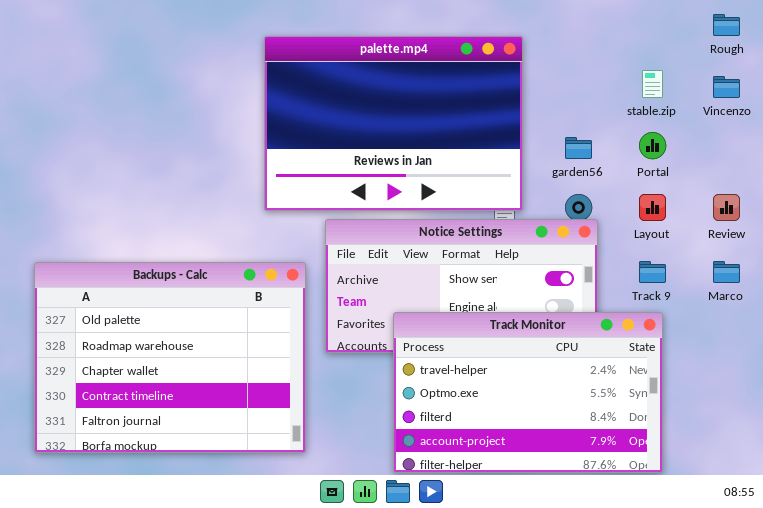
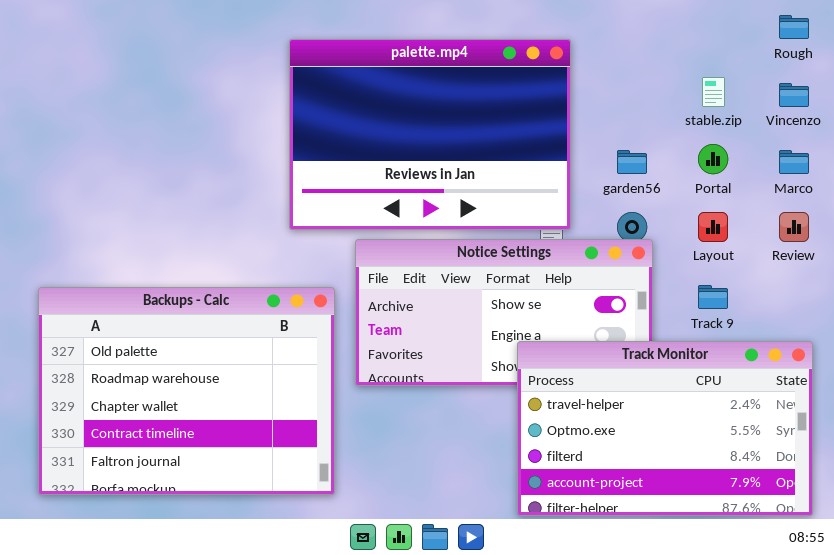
Marco: [713,261,740,283] -> [779,150,809,174], moved
Track Monitor: [393,312,663,473] -> [517,341,813,516], moved

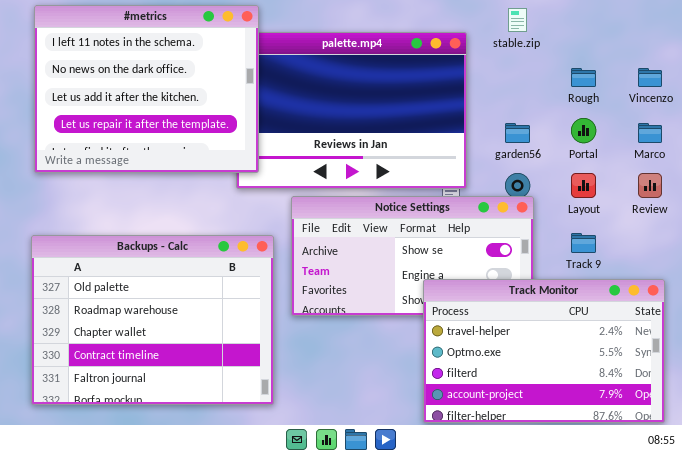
#metrics: none -> [34,5,259,173], opened
Rough: [779,15,809,39] -> [571,68,596,87], moved
stable.zip: [702,77,725,107] -> [508,8,527,32], moved

